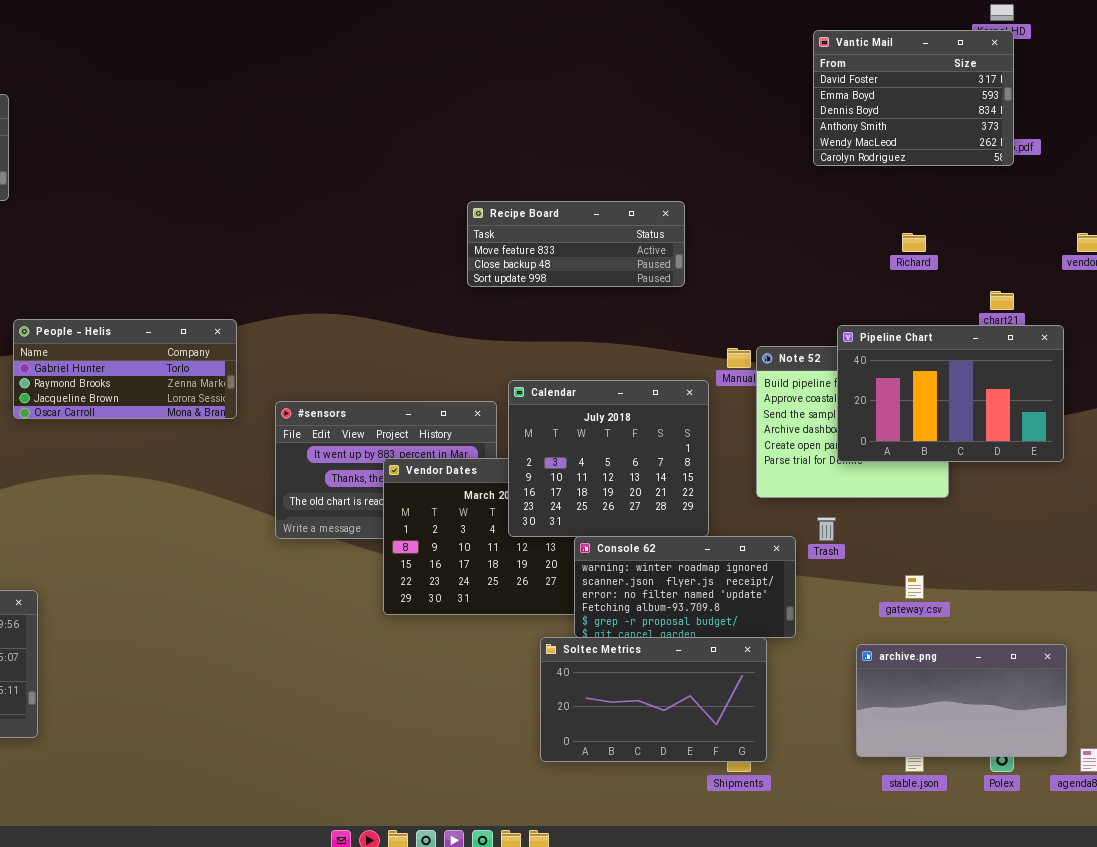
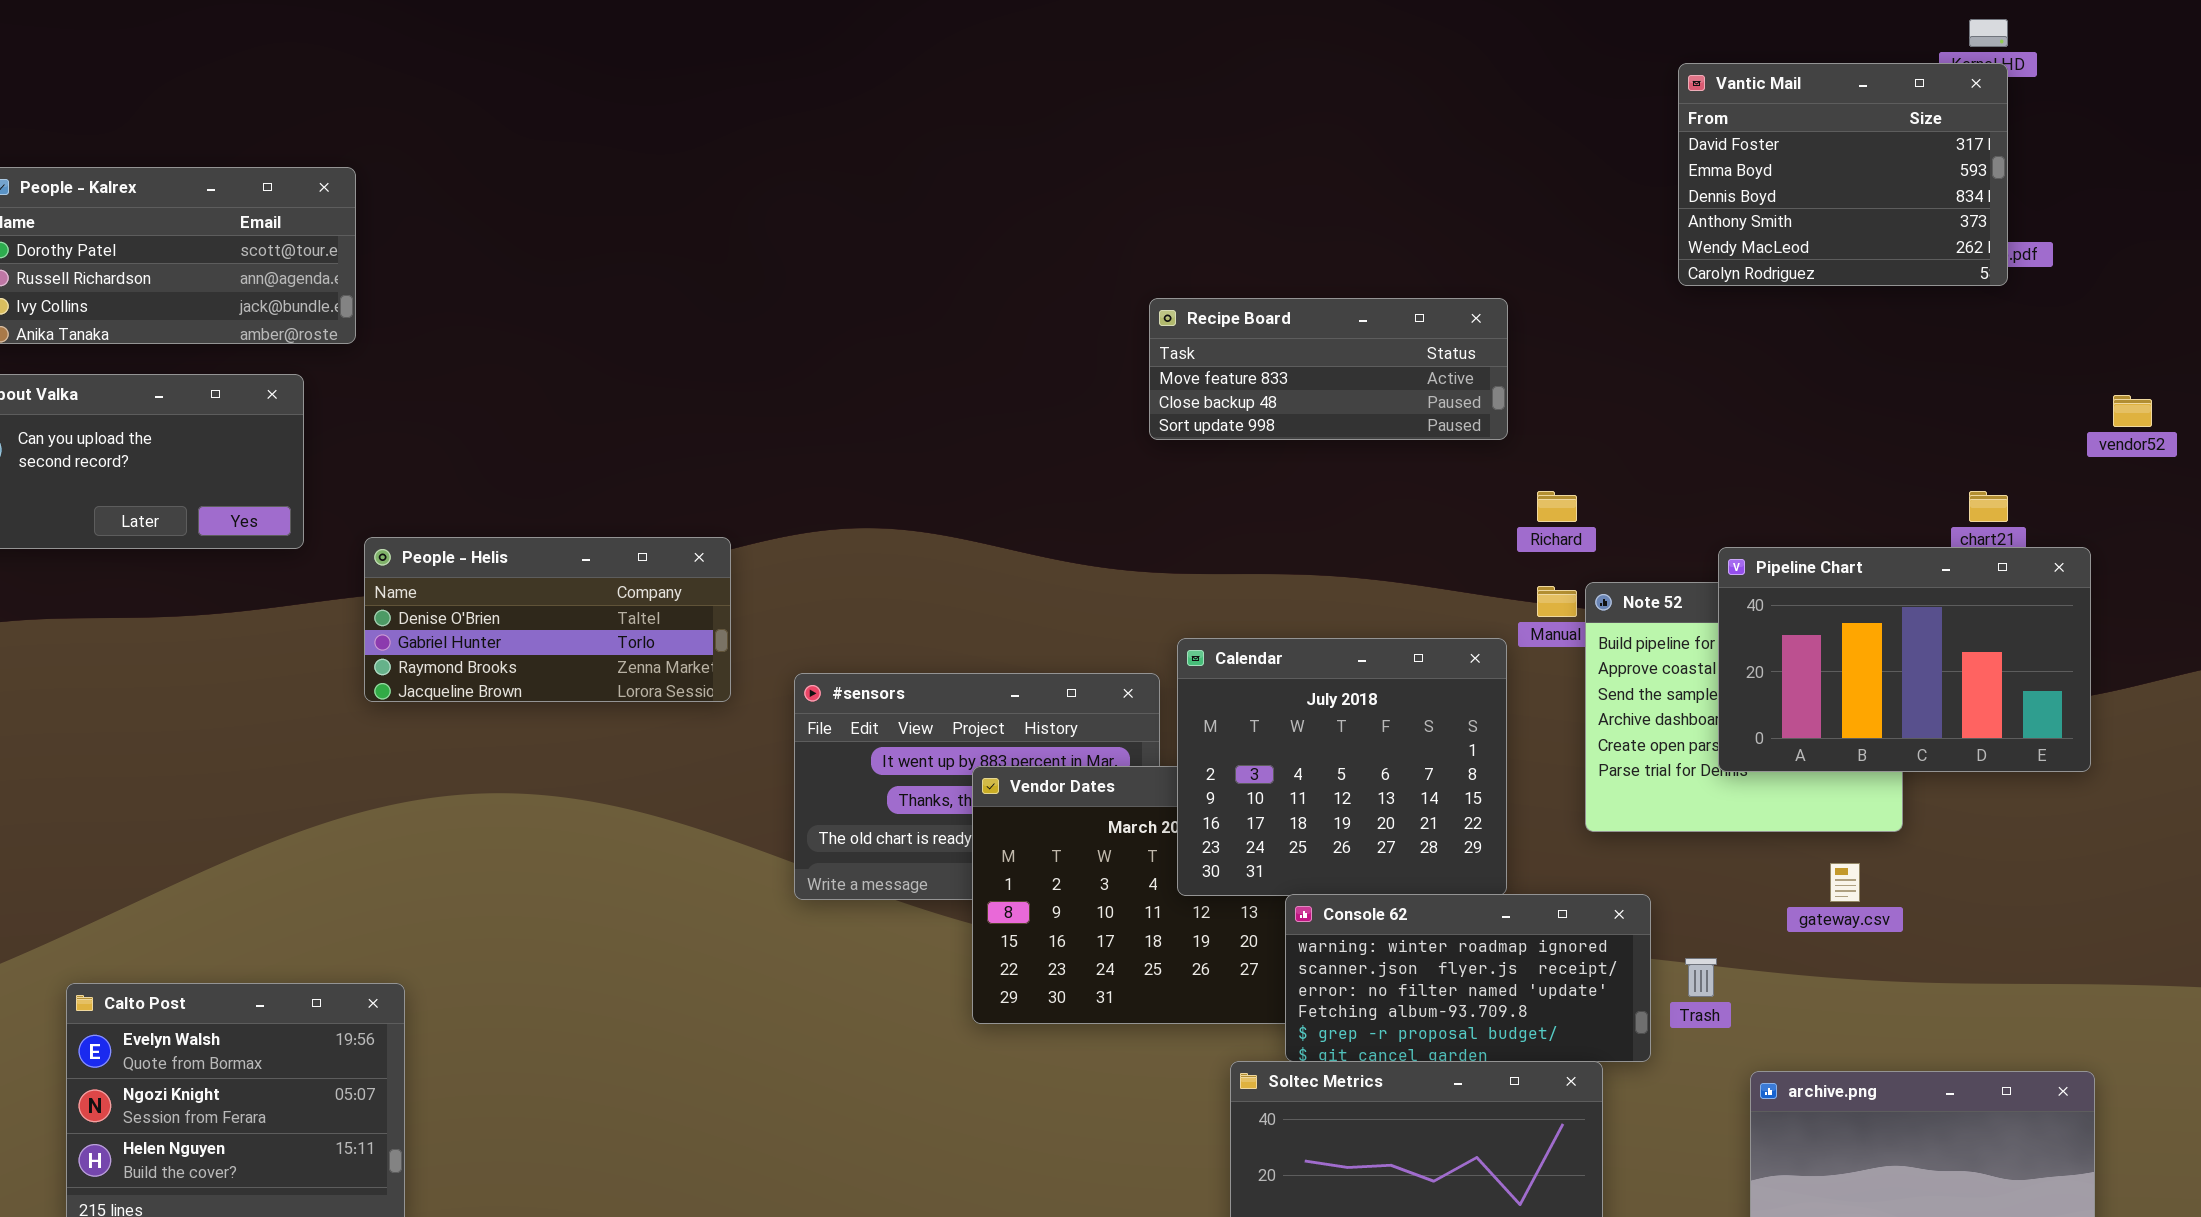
Recipe Board: [467,201,685,287] -> [1149,298,1508,440], moved
Richard: [902,233,926,252] -> [1537,491,1577,522], moved
People - Helis: [13,319,237,419] -> [364,537,731,702], scrolled up 1 row
Trash: [817,517,836,541] -> [1685,958,1717,997], moved
gateway.csv: [905,575,924,599] -> [1830,863,1860,902], moved

